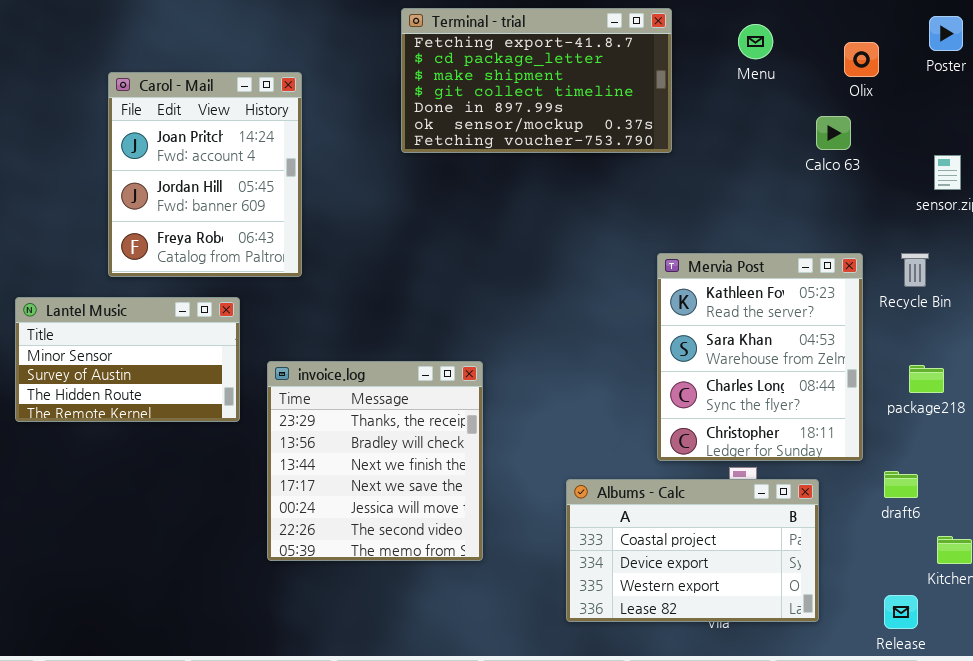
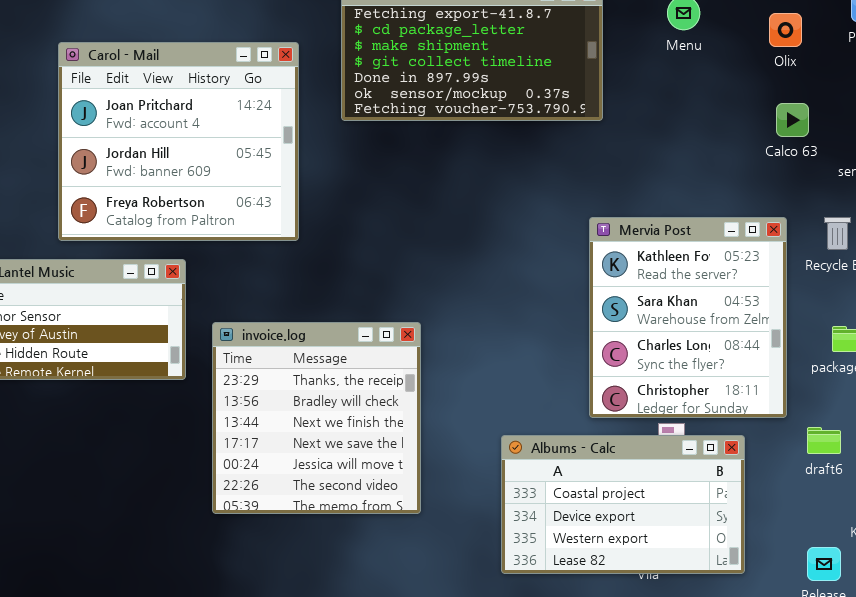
Carol - Mail: [108,72,302,277] -> [58,42,299,241], resized
Calco 63: [816,116,851,150] -> [776,103,809,137], moved

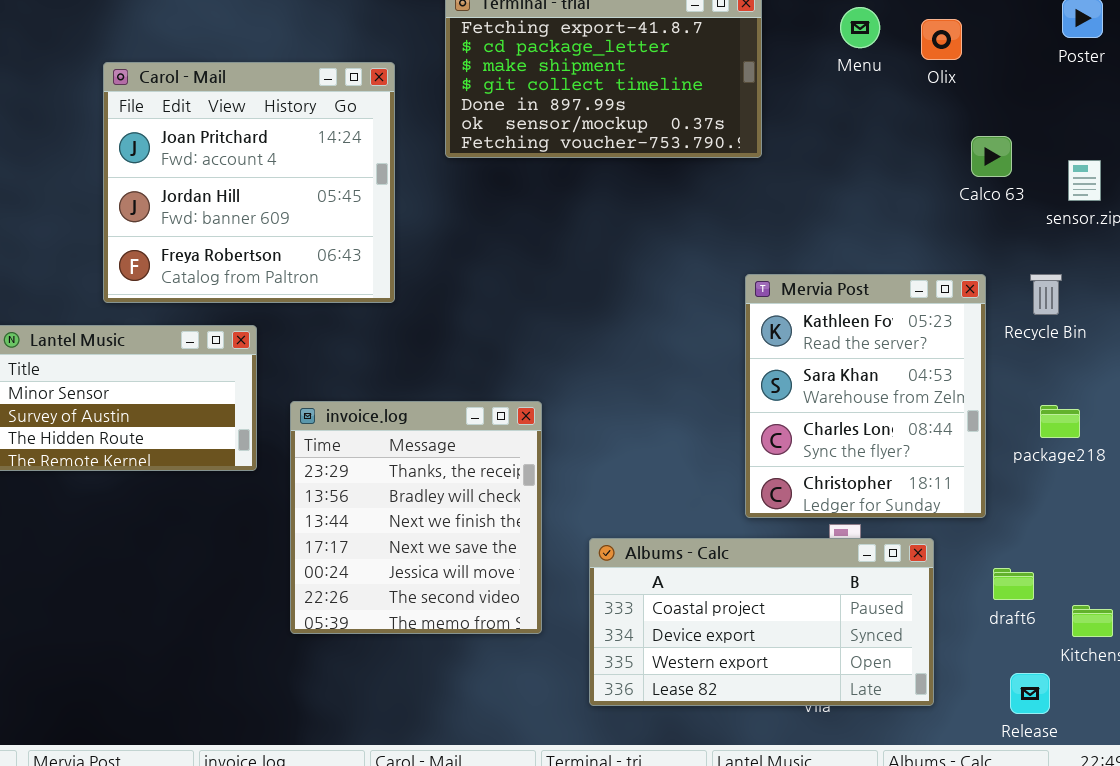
Olix: [769,13,802,47] -> [921,19,962,60], moved
draft6: [807,427,841,454] -> [993,568,1034,600], moved
Albums - Calc: [501,435,745,574] -> [589,538,934,706], resized

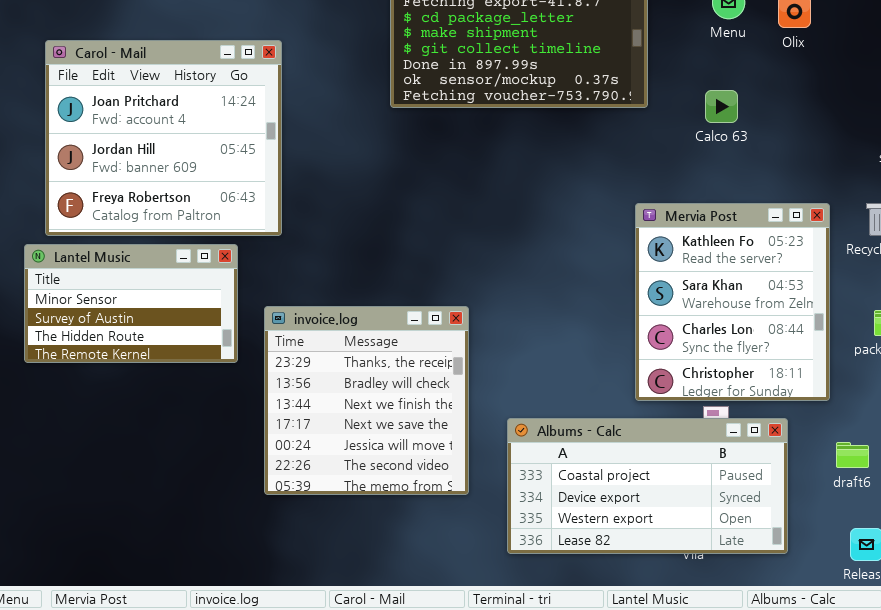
Carol - Mail: [103,62,395,303] -> [45,40,282,236], moved
Calco 63: [971,136,1012,177] -> [705,90,738,123], moved

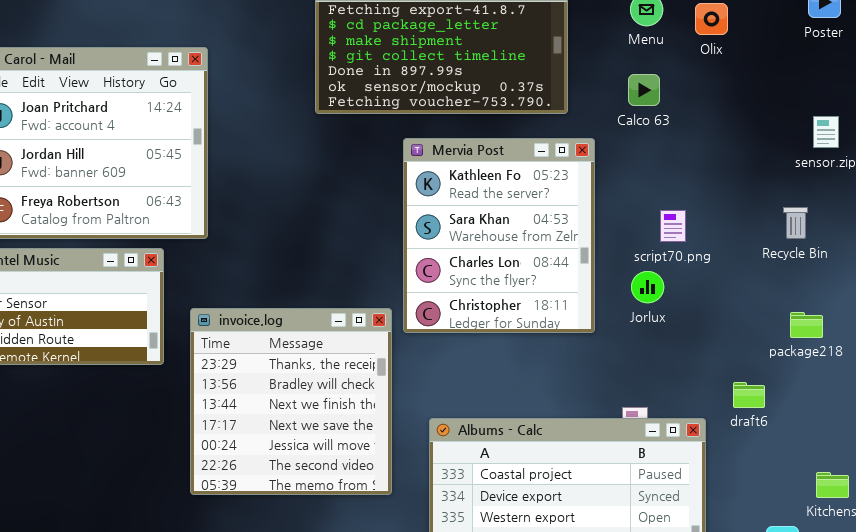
Calco 63: [705,90,738,123] -> [628,74,660,106], moved
Mervia Post: [635,203,830,401] -> [403,138,595,333], moved
draft6: [836,442,869,468] -> [733,382,765,408], moved

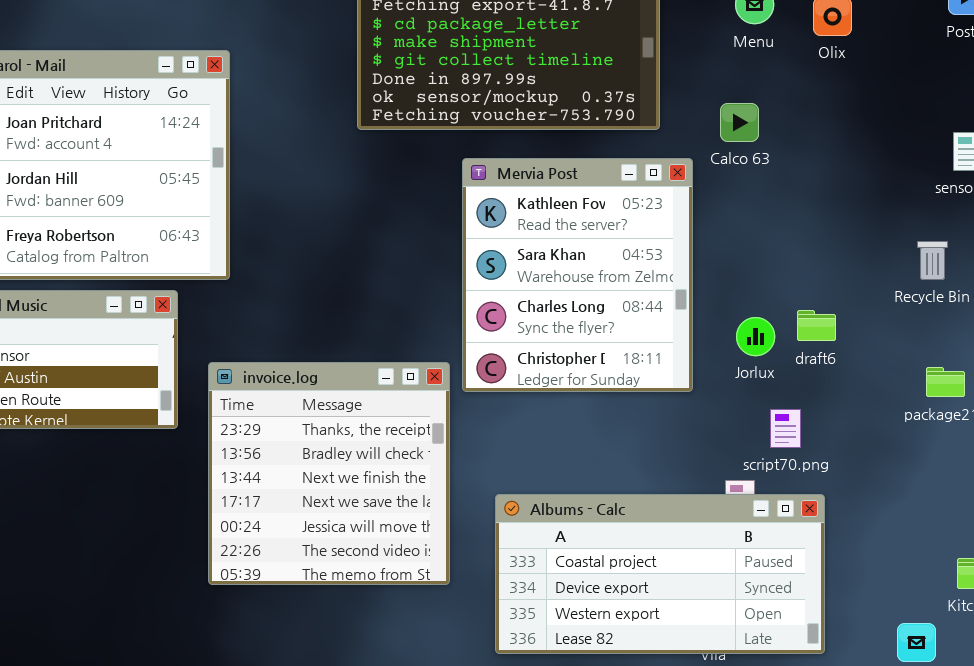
Calco 63: [628,74,660,106] -> [720,103,759,142], moved
script70.png: [660,210,686,242] -> [770,409,801,448], moved
draft6: [733,382,765,408] -> [797,310,836,341], moved

